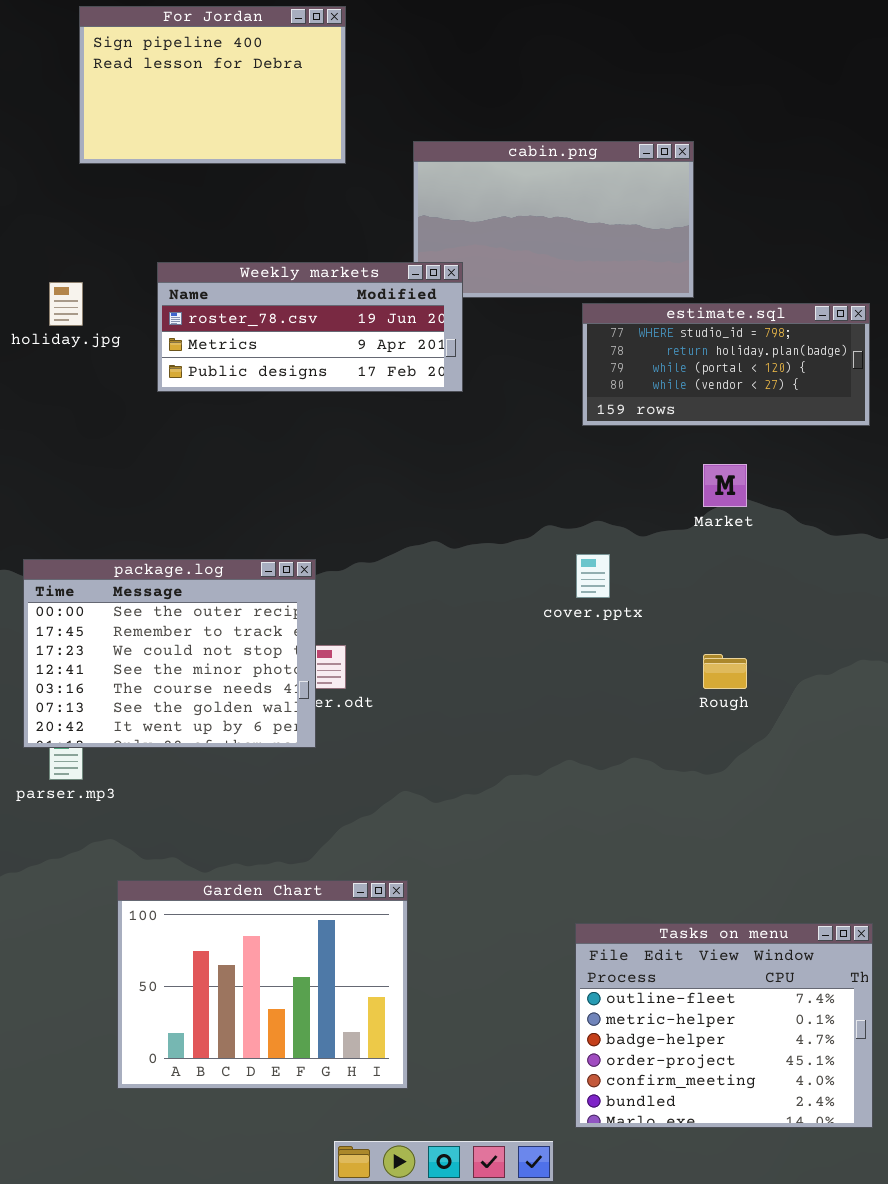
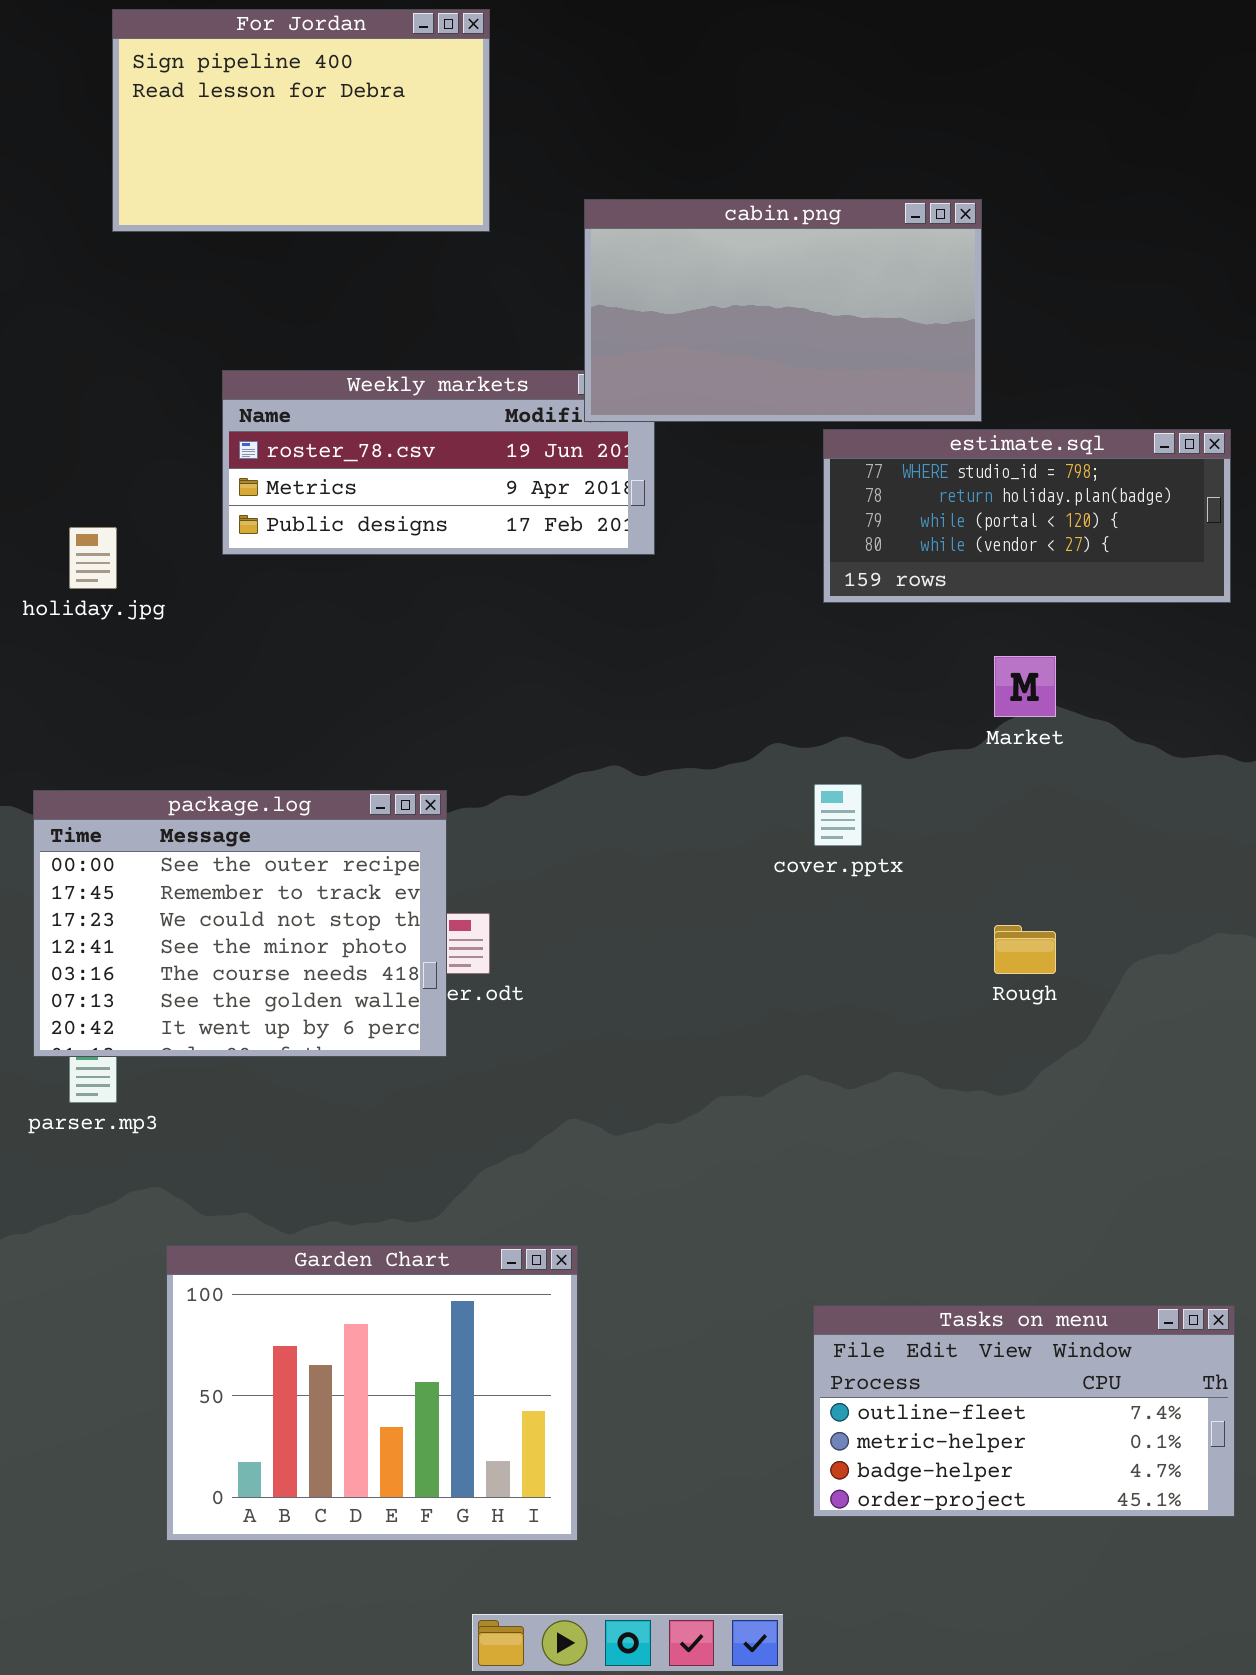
cabin.png: [413,141,694,298] -> [584,199,982,422], raised
holiday.jpg: [49,282,83,326] -> [69,527,117,589], moved
Tasks on menu: [575,923,873,1128] -> [813,1305,1235,1517], resized

